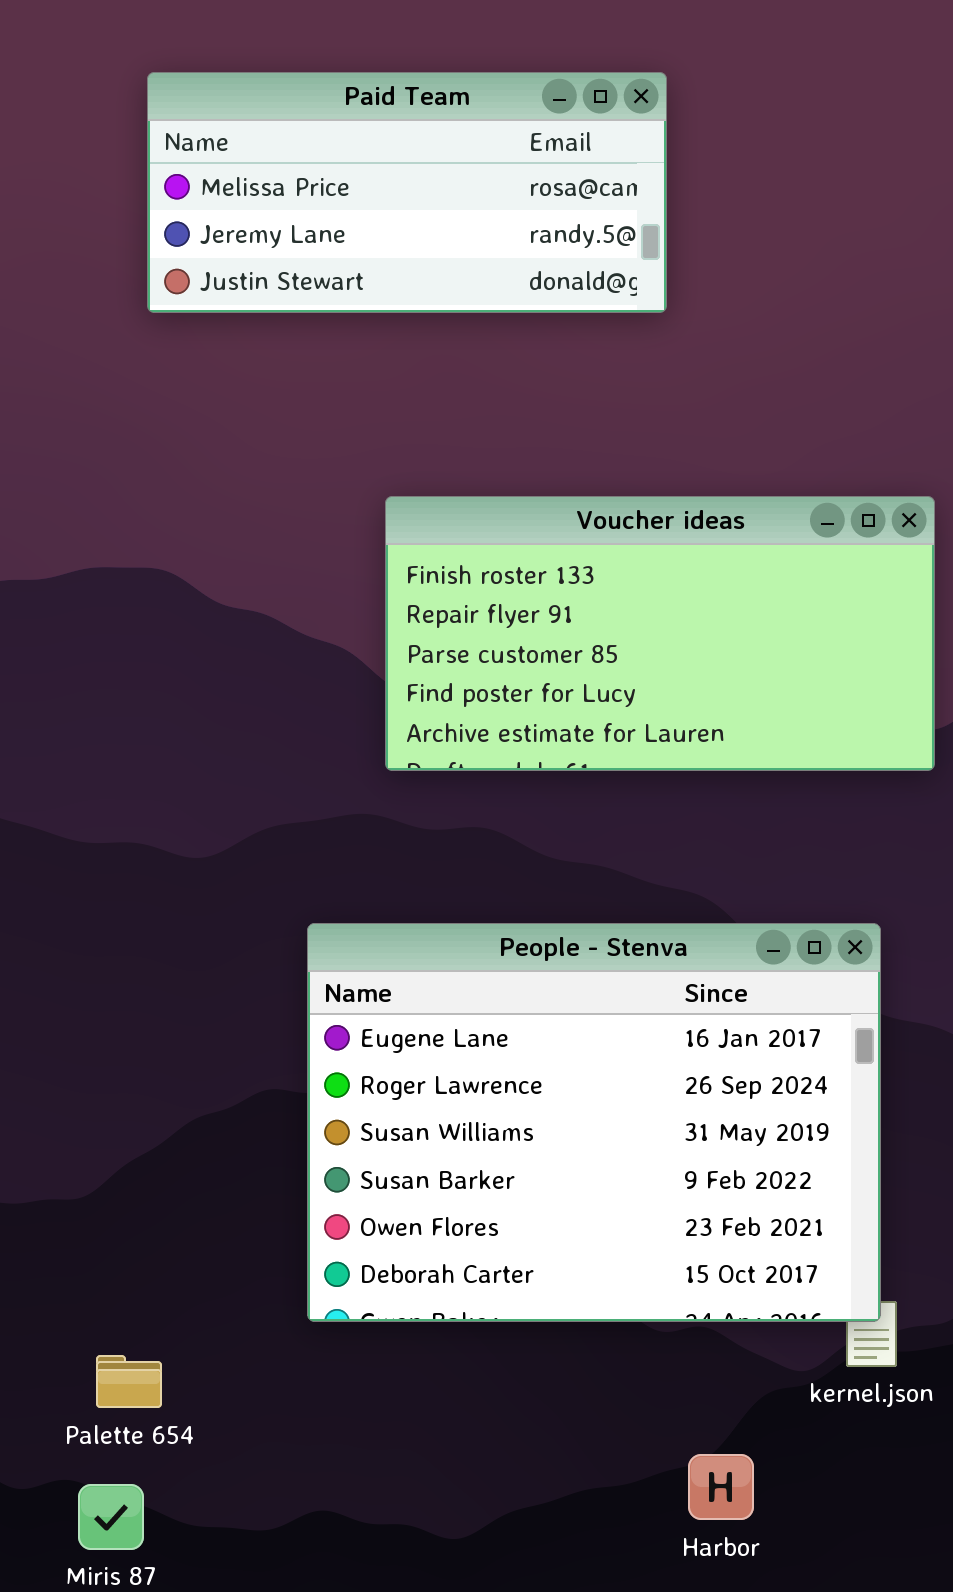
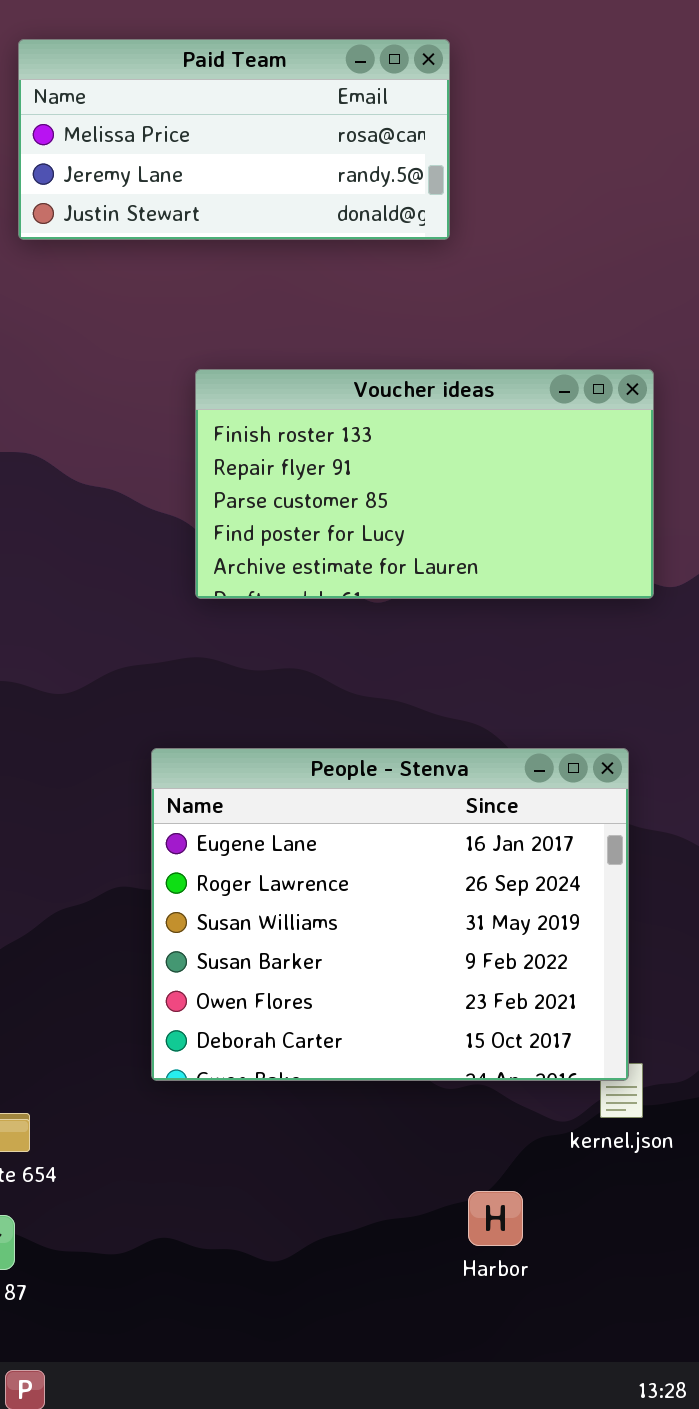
Voucher ideas: [385,496,935,771] -> [195,369,654,599], moved

